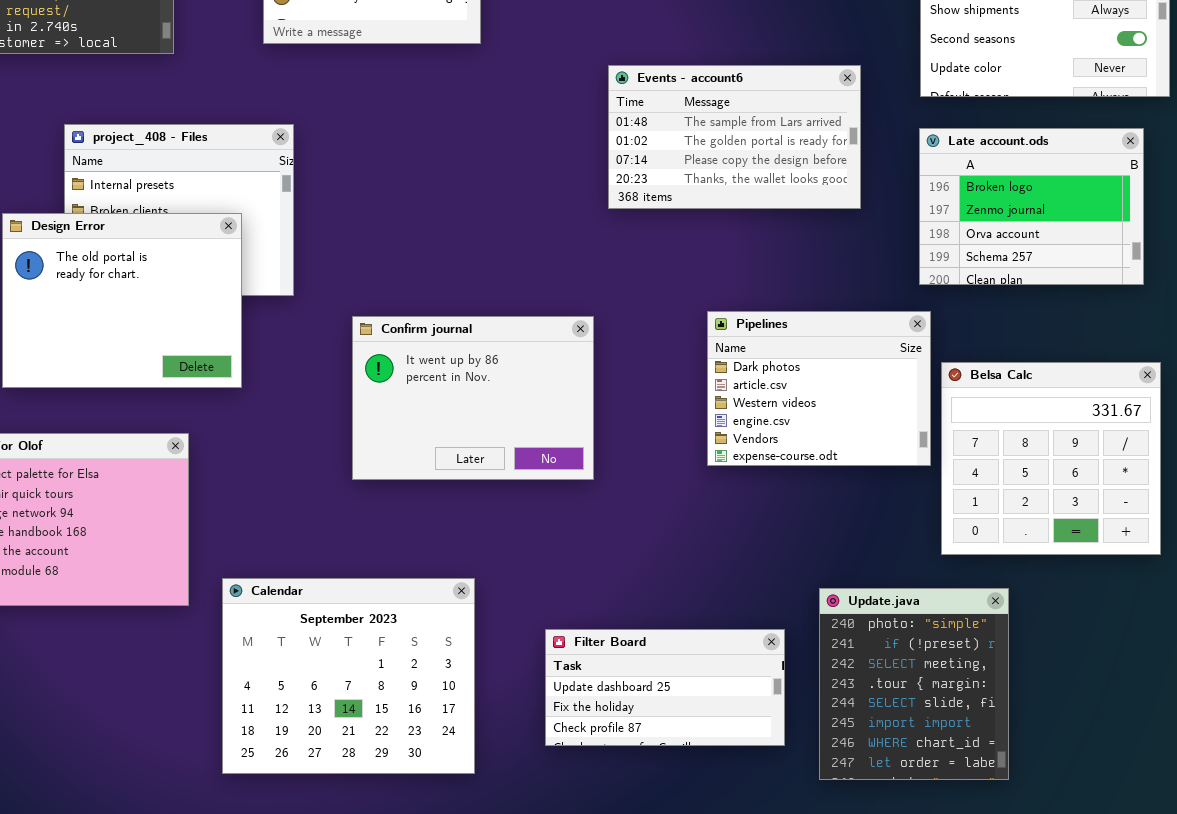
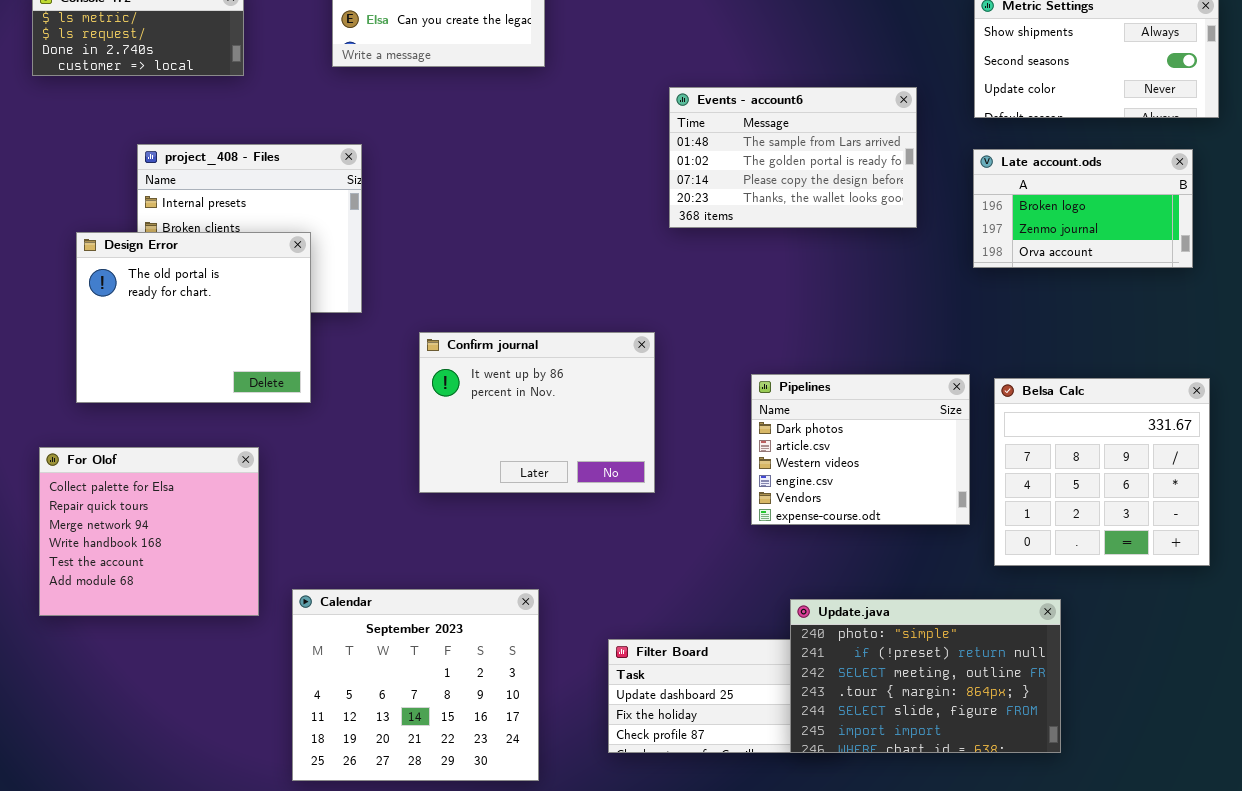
Late account.ods: [919,128,1144,285] -> [973,149,1193,268], resized
Pipelines: [707,311,931,466] -> [751,374,970,525], moved
Update.java: [819,588,1009,780] -> [790,599,1061,753], resized

